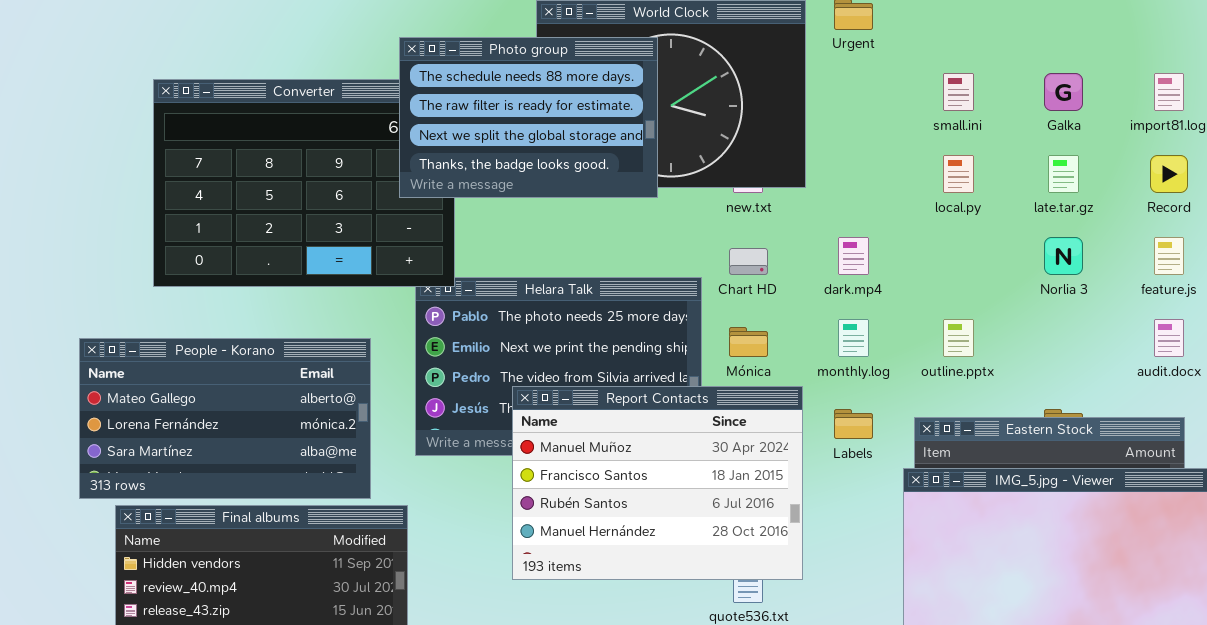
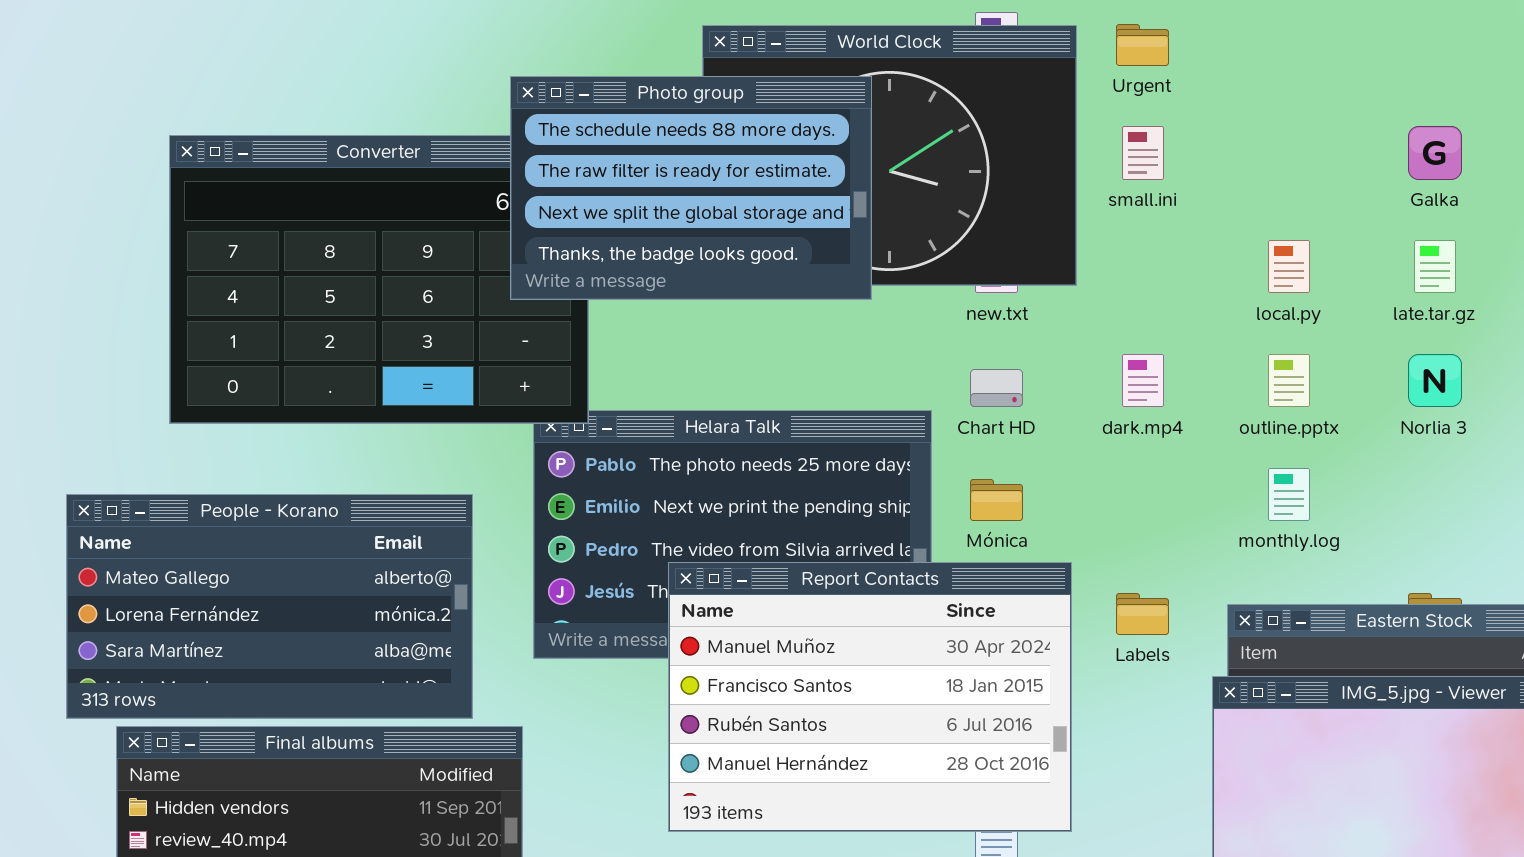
small.ini: [943,73,974,111] -> [1122,126,1164,180], moved
monthly.log: [838,319,869,357] -> [1268,468,1310,521], moved
outline.pptx: [943,319,974,357] -> [1268,354,1310,407], moved

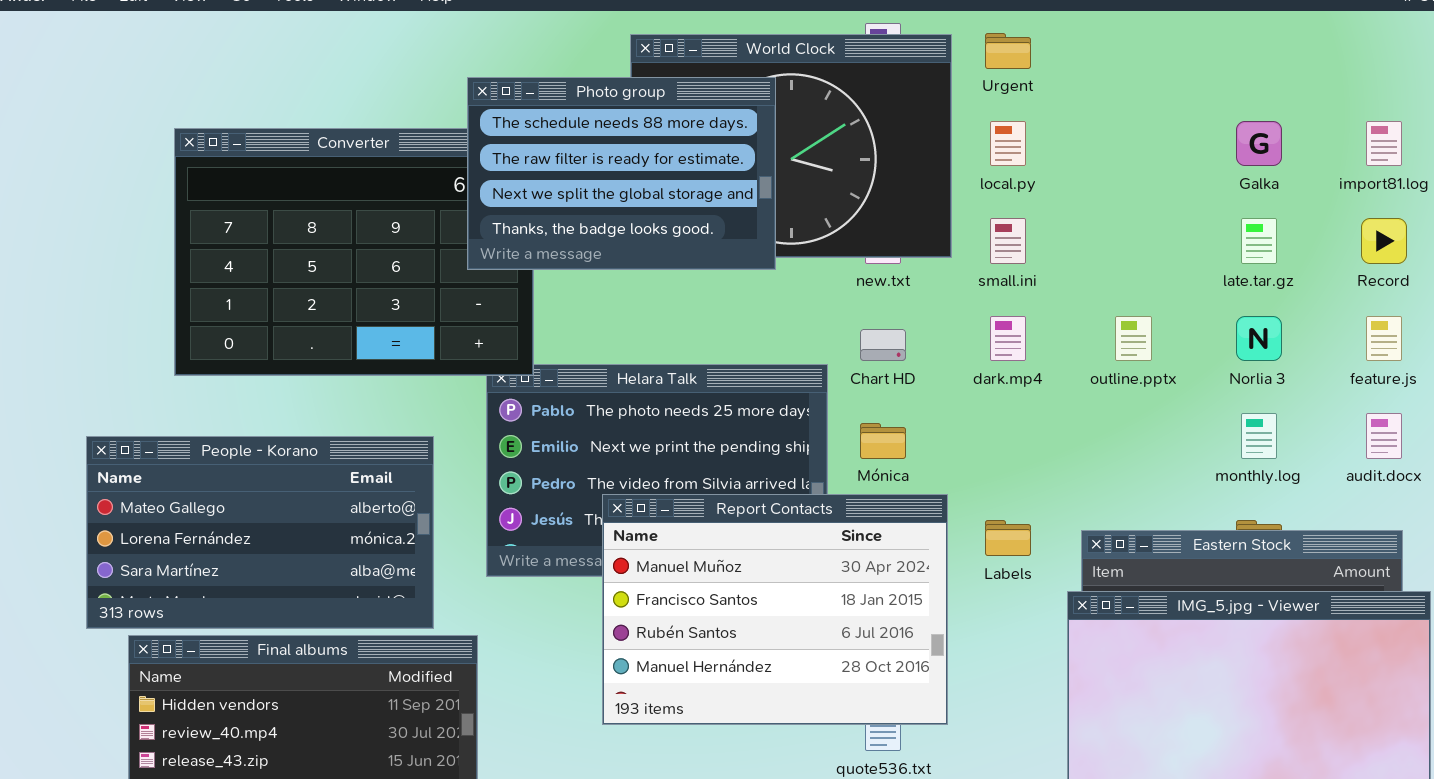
small.ini: [1122,126,1164,180] -> [990,218,1026,264], moved
local.py: [1268,240,1310,293] -> [990,121,1026,166], moved
monthly.log: [1268,468,1310,521] -> [1241,413,1277,459], moved

